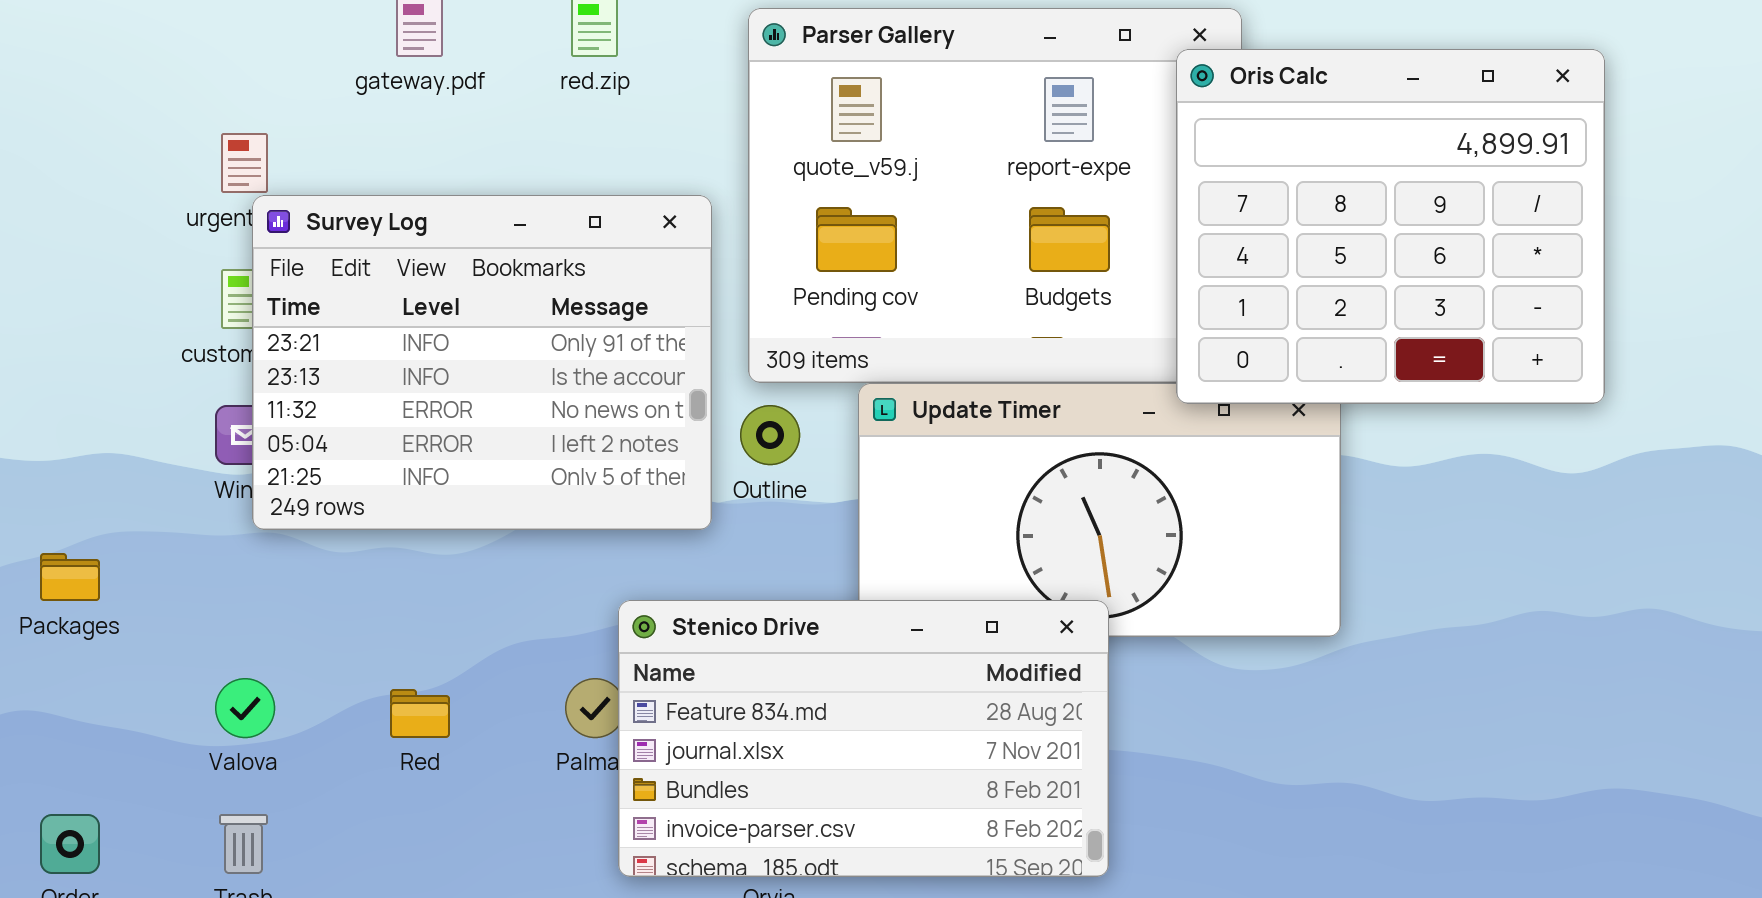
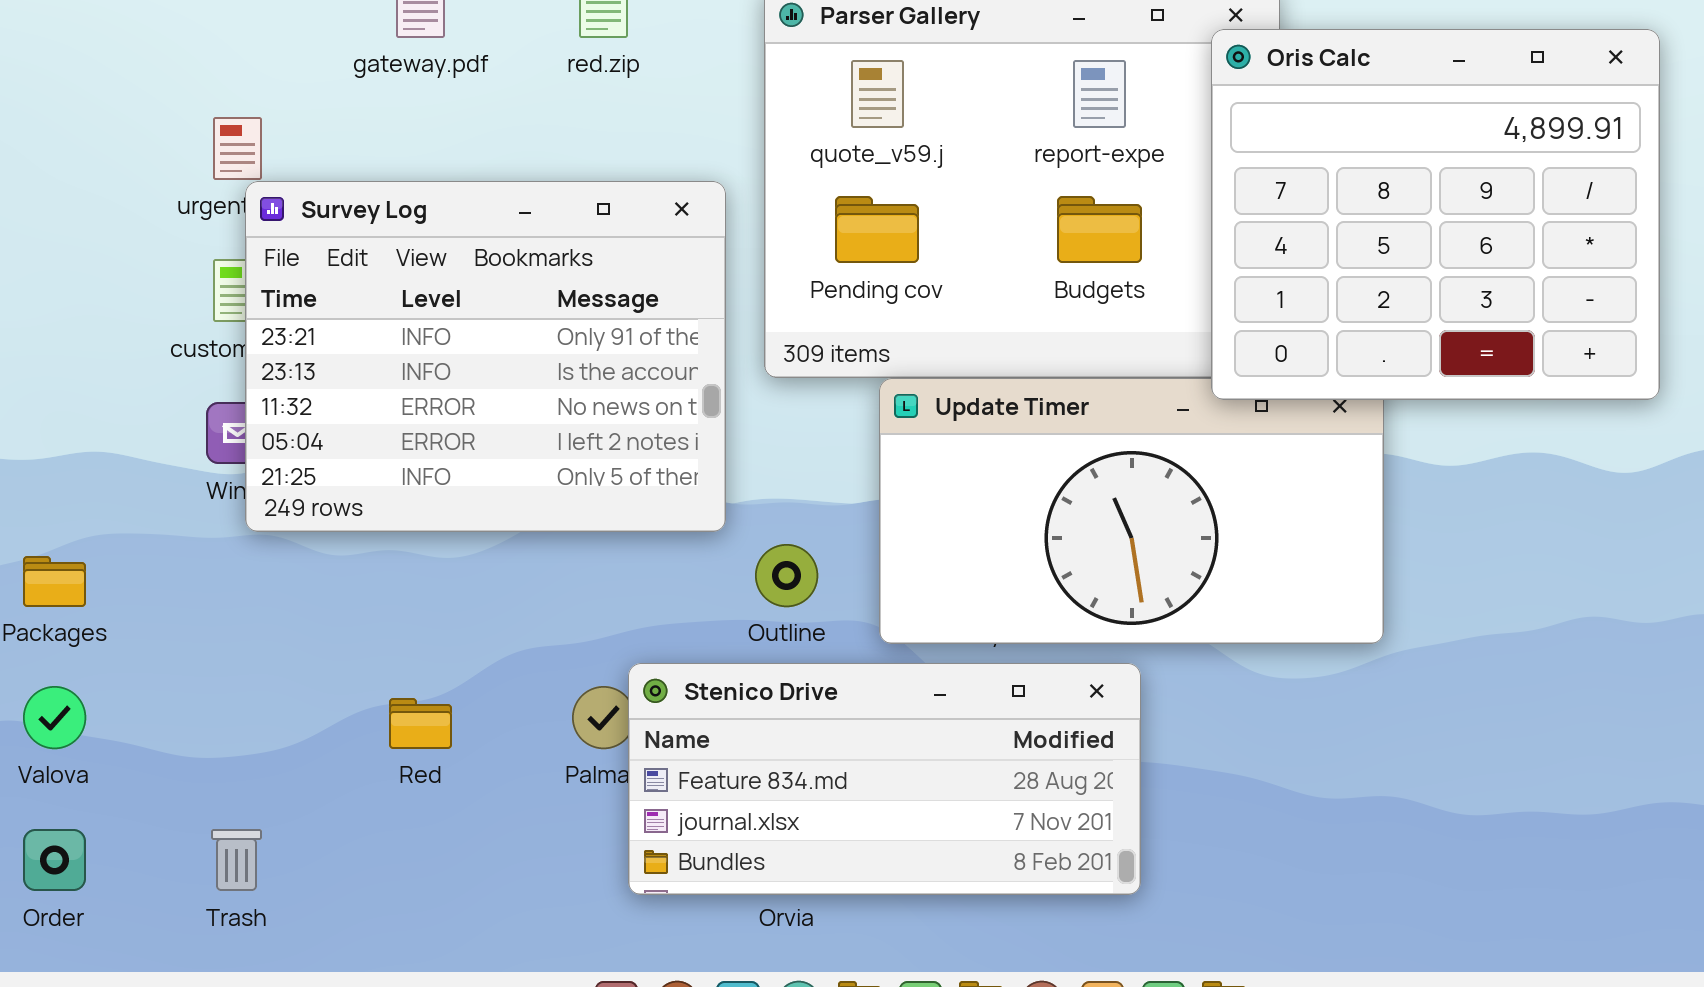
Outline: [740,405,800,465] -> [755,544,818,607], moved
Stenico Drive: [618,600,1109,877] -> [628,663,1141,895], resized
Valova: [215,678,275,738] -> [23,686,86,749], moved

